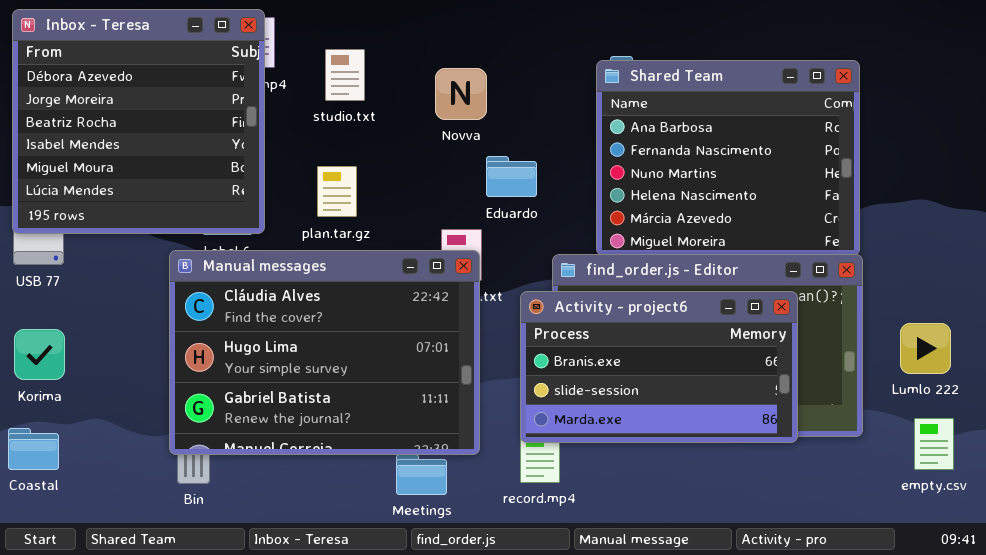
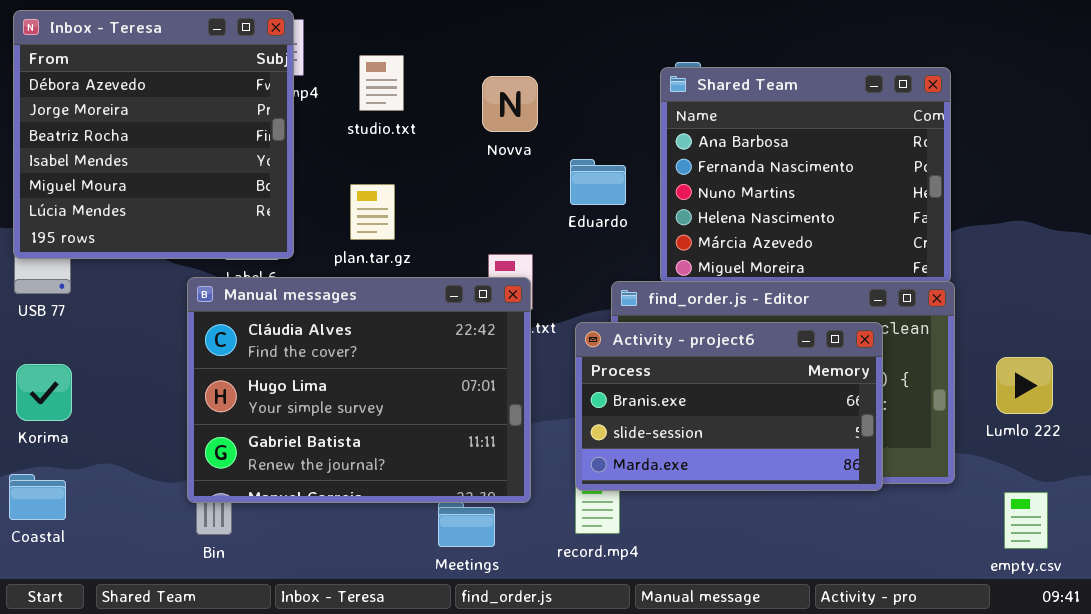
Eduardo: [486,156,537,197] -> [570,159,626,205], moved
empty.csv: [914,418,954,470] -> [1004,492,1048,549], moved

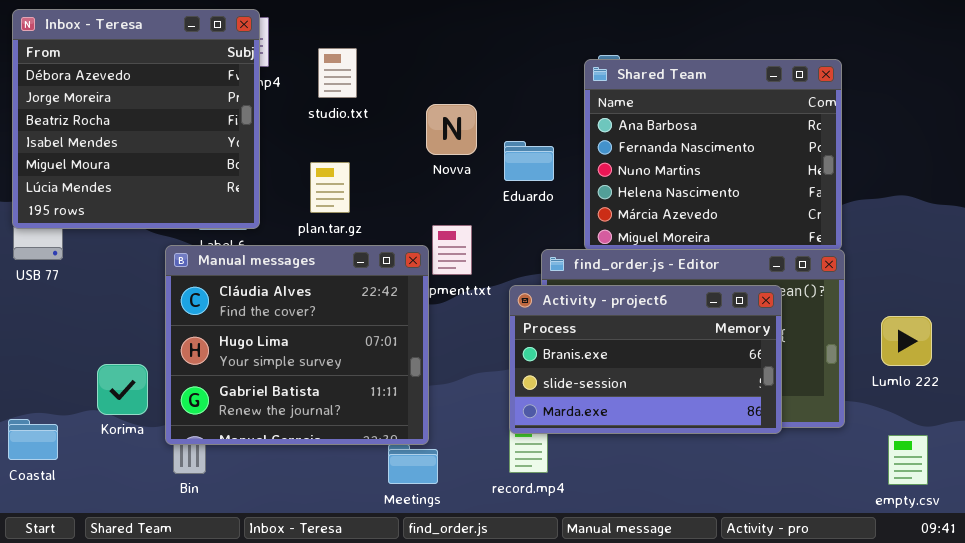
Novva: [482,76,538,132] -> [426,104,477,155], moved
Manual messages: [187,277,531,503] -> [165,245,429,445], resized
Korima: [16,364,72,421] -> [97,364,148,415], moved

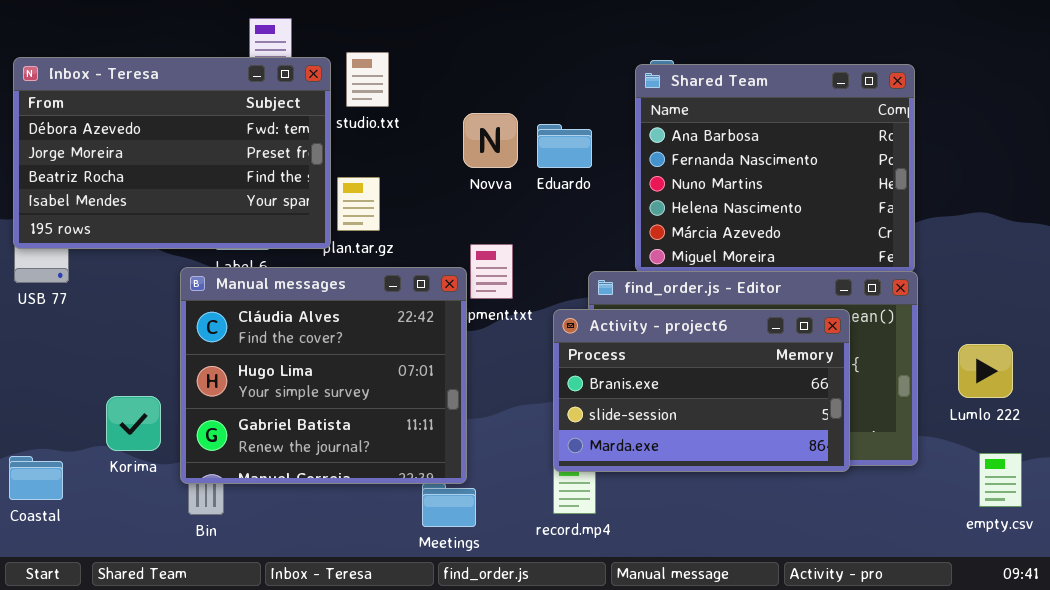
Inbox - Teresa: [12,9,260,229] -> [13,57,331,249], resized
Eduardo: [504,141,554,181] -> [537,124,592,168], moved
empty.csv: [888,435,928,485] -> [979,453,1022,507], moved

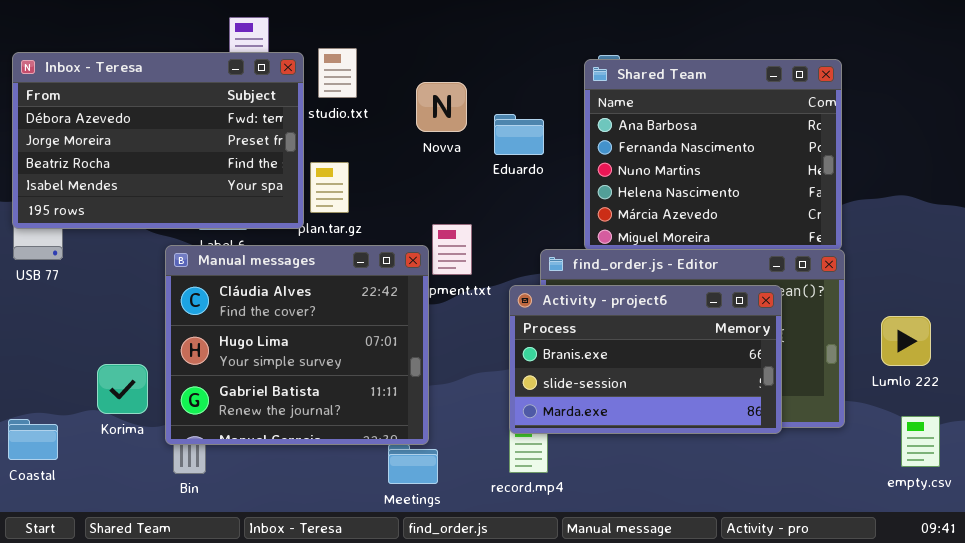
Novva: [463,113,518,168] -> [416,82,467,132], moved

